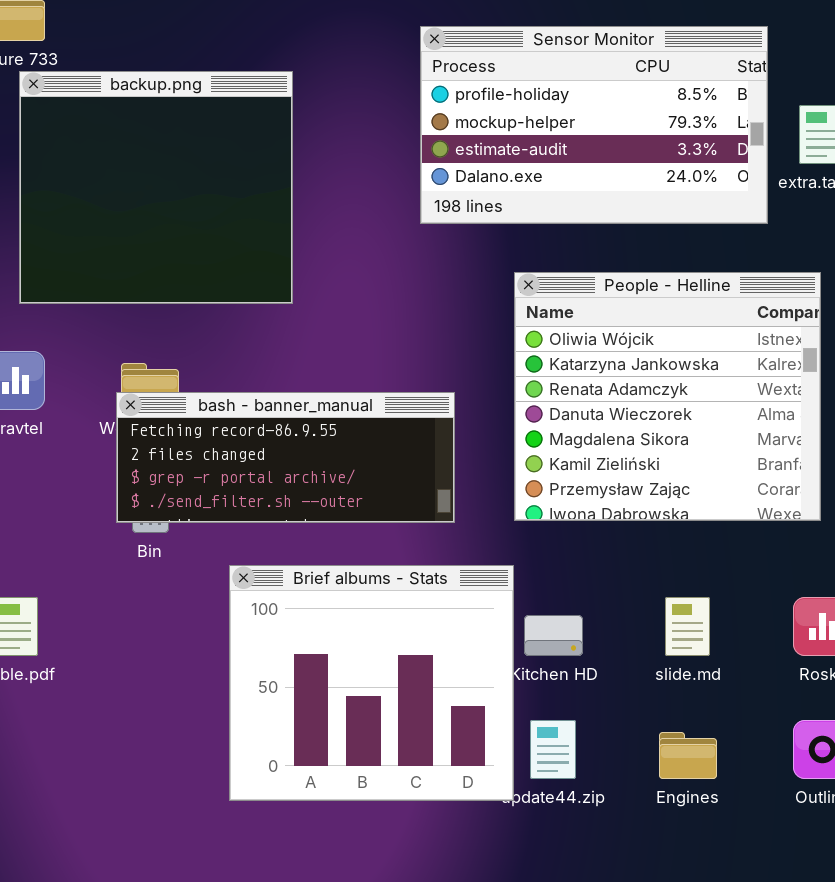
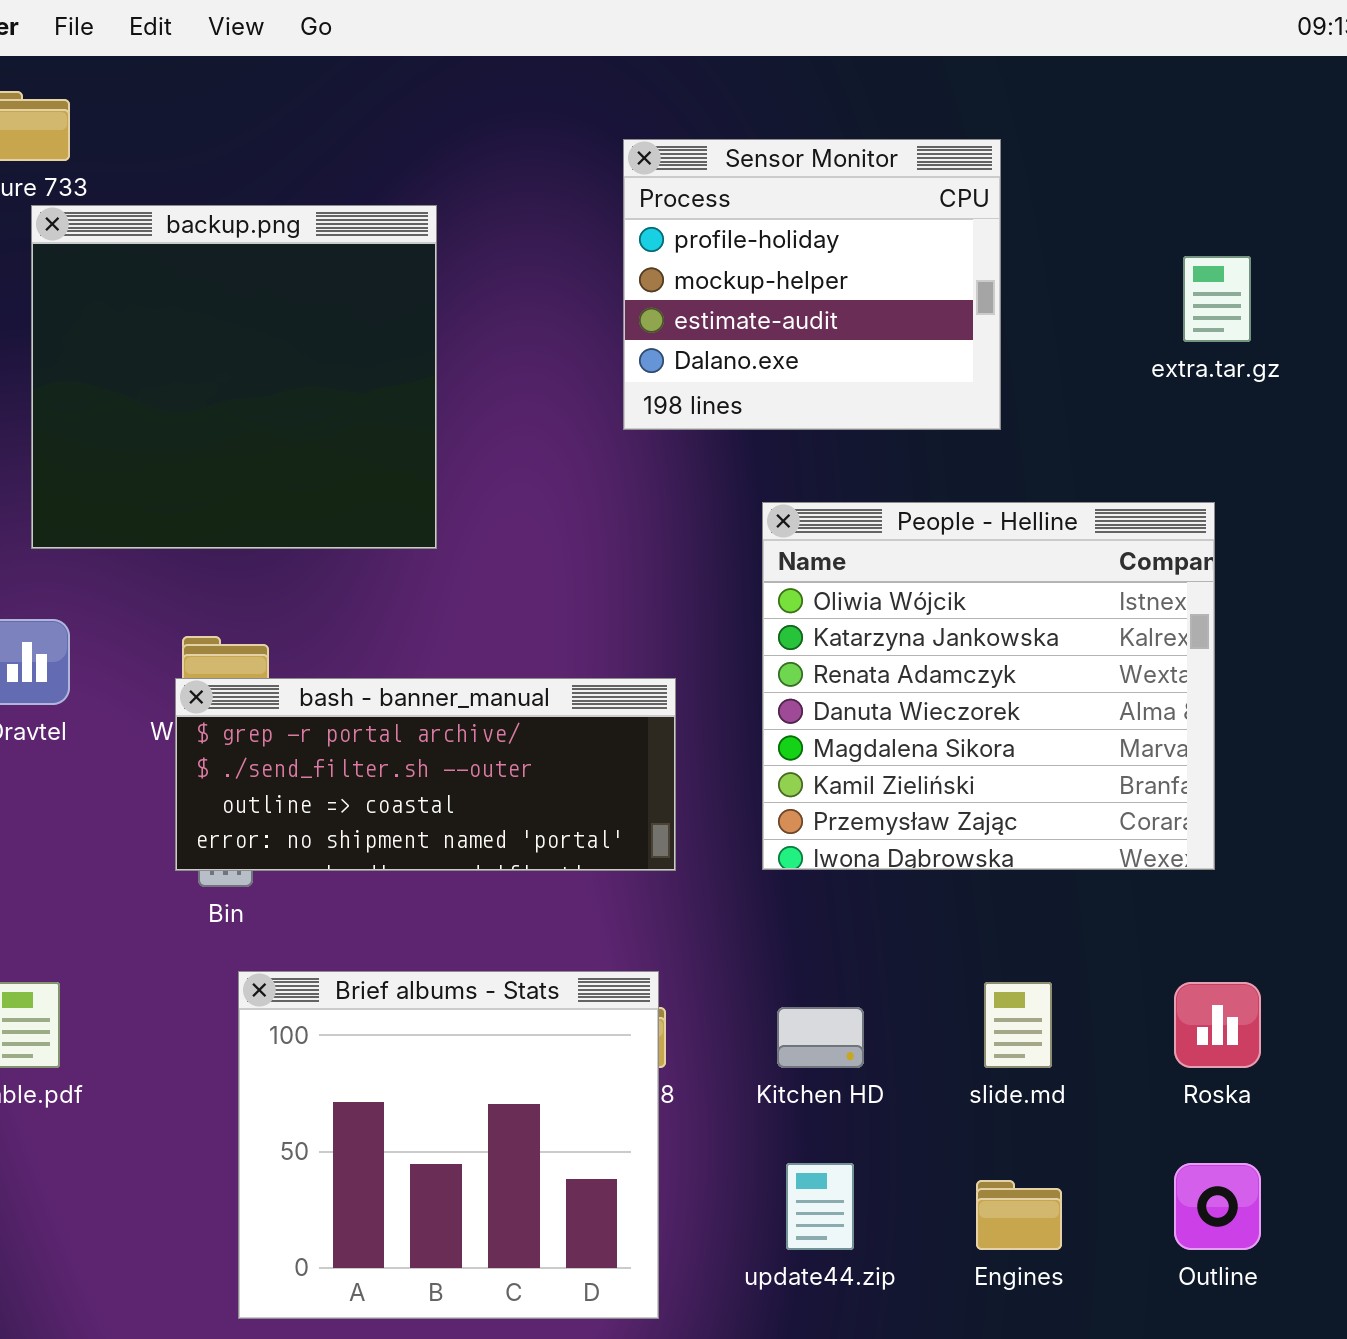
Sensor Monitor: [420,26,768,224] -> [623,139,1001,430], resized
bash - banner_manual: [116,392,455,523] -> [175,678,676,871], scrolled down 2 rows
Brief albums - Stats: [229,565,514,801] -> [238,971,659,1319], moved

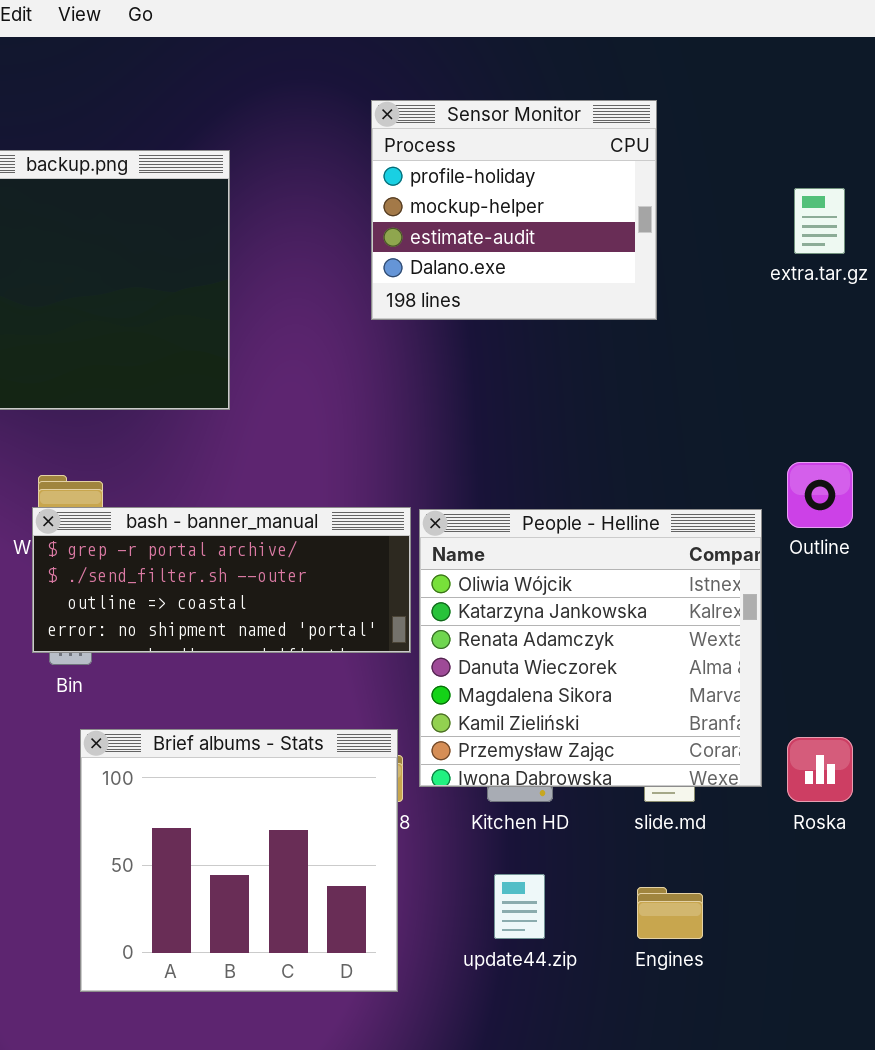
People - Helline: [762,502,1215,870] -> [419,509,762,787], moved
Outline: [1174,1163,1261,1250] -> [787,462,853,528], moved

